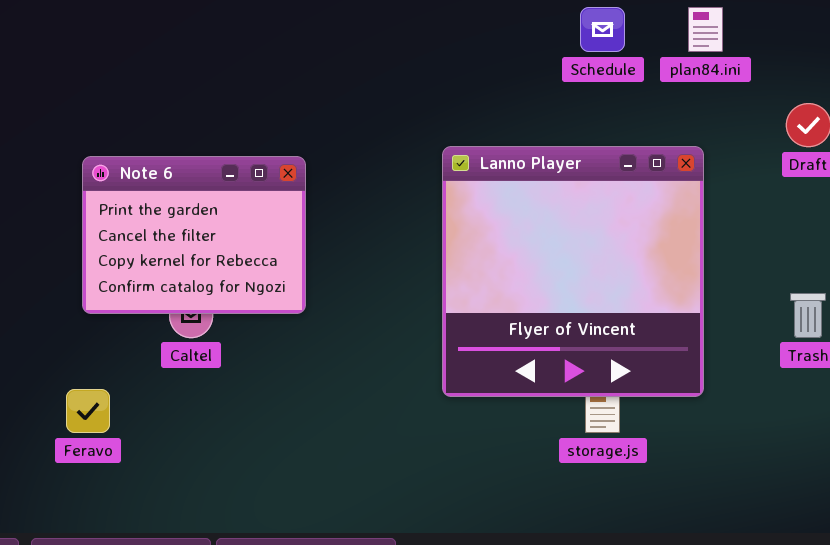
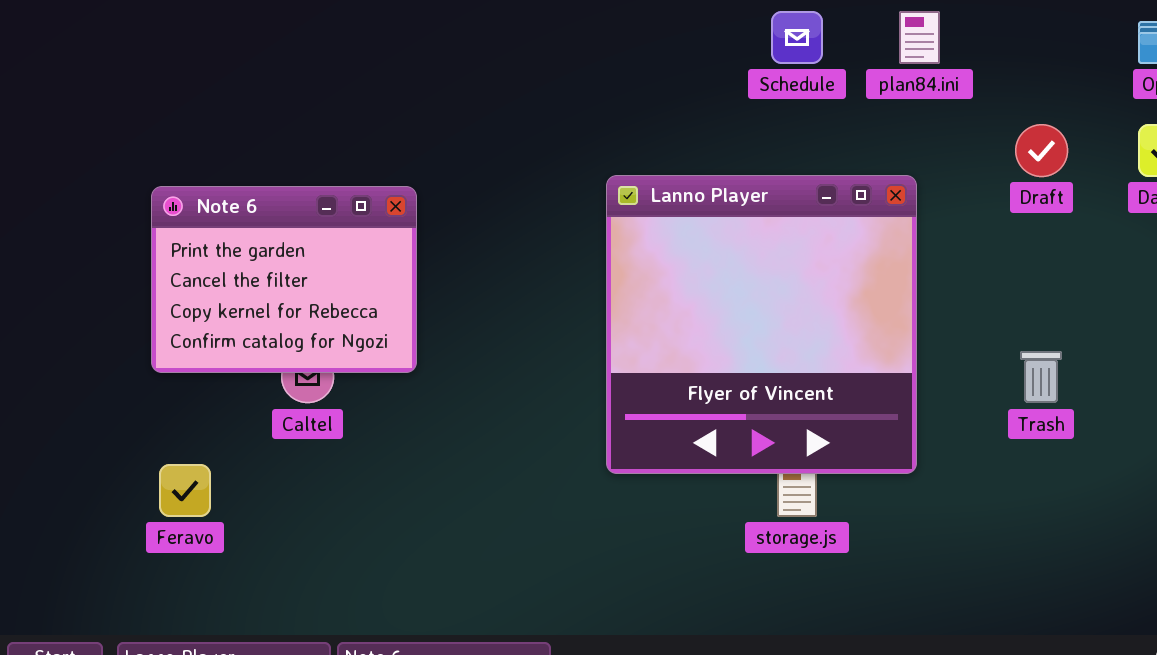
Note 6: [82,156,306,314] -> [151,186,417,373], moved

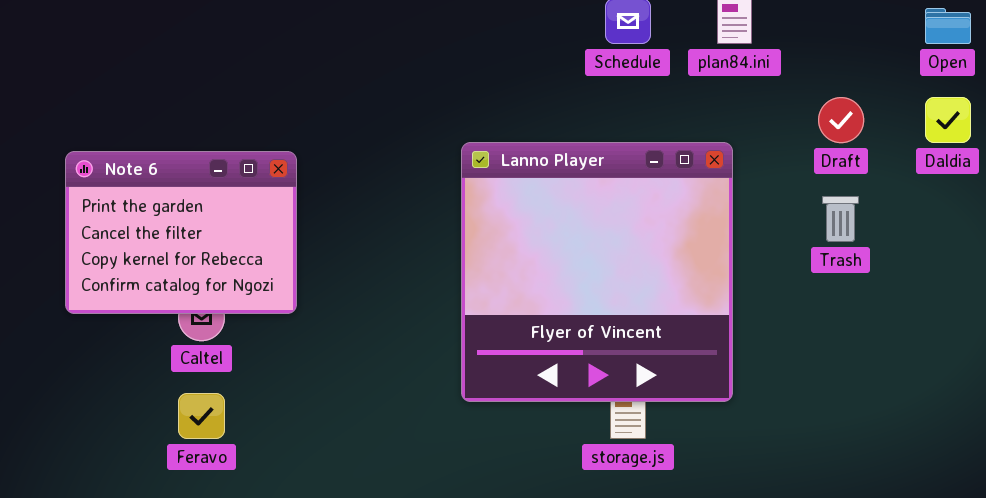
Trash: [1020,351,1062,403] -> [822,196,859,242], moved
Feravo: [159,464,211,517] -> [178,393,225,439], moved

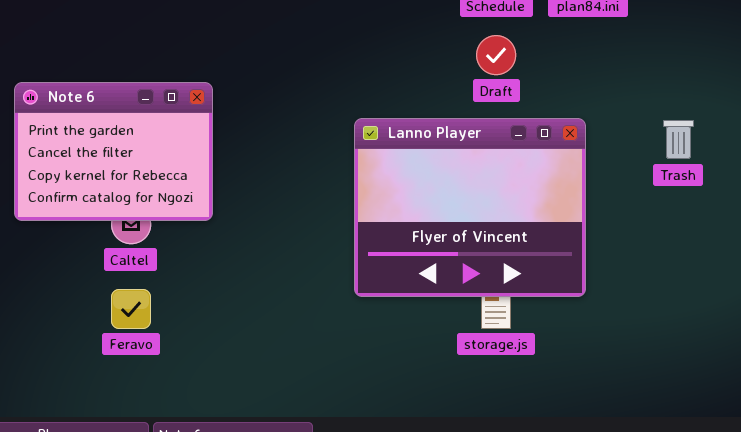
Draft: [818,97,864,143] -> [476,35,516,75], moved
Lanno Player: [461,142,733,402] -> [354,118,586,297], resized

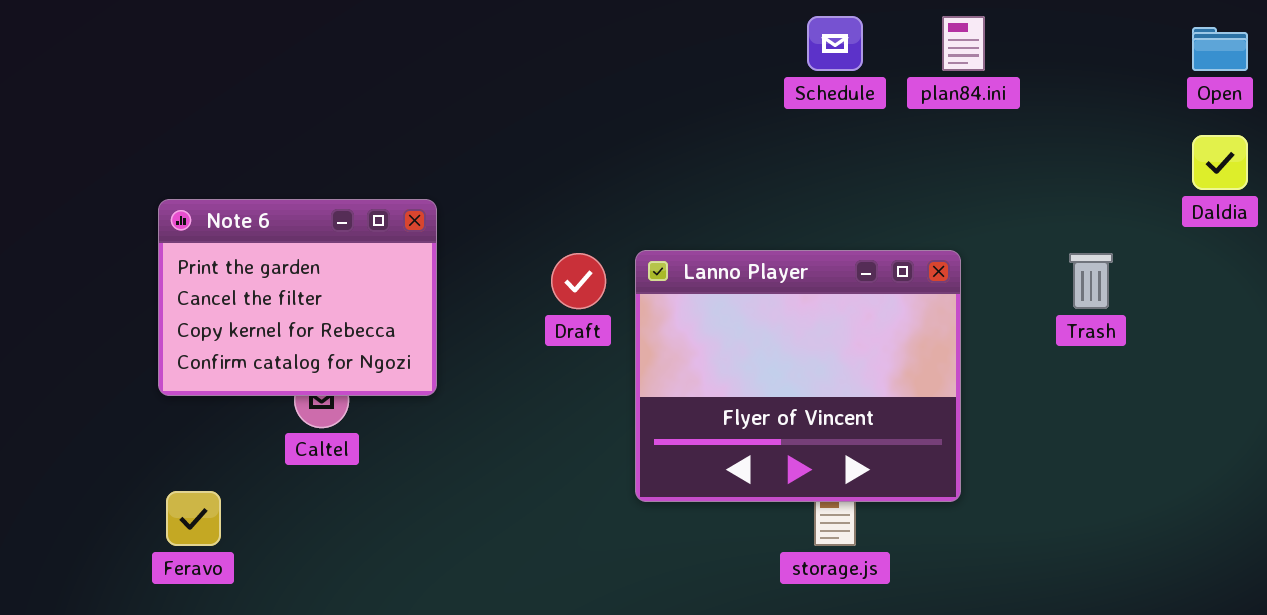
Draft: [476,35,516,75] -> [551,253,606,309], moved
Feravo: [111,289,151,329] -> [166,491,221,546], moved

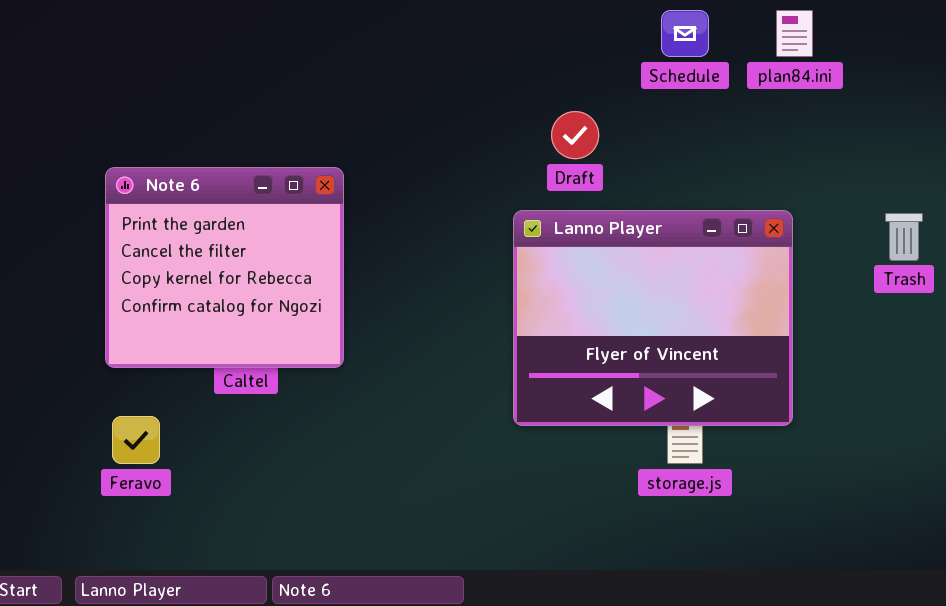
Note 6: [158,199,437,396] -> [105,167,344,368], resized
Draft: [551,253,606,309] -> [551,111,599,159], moved

